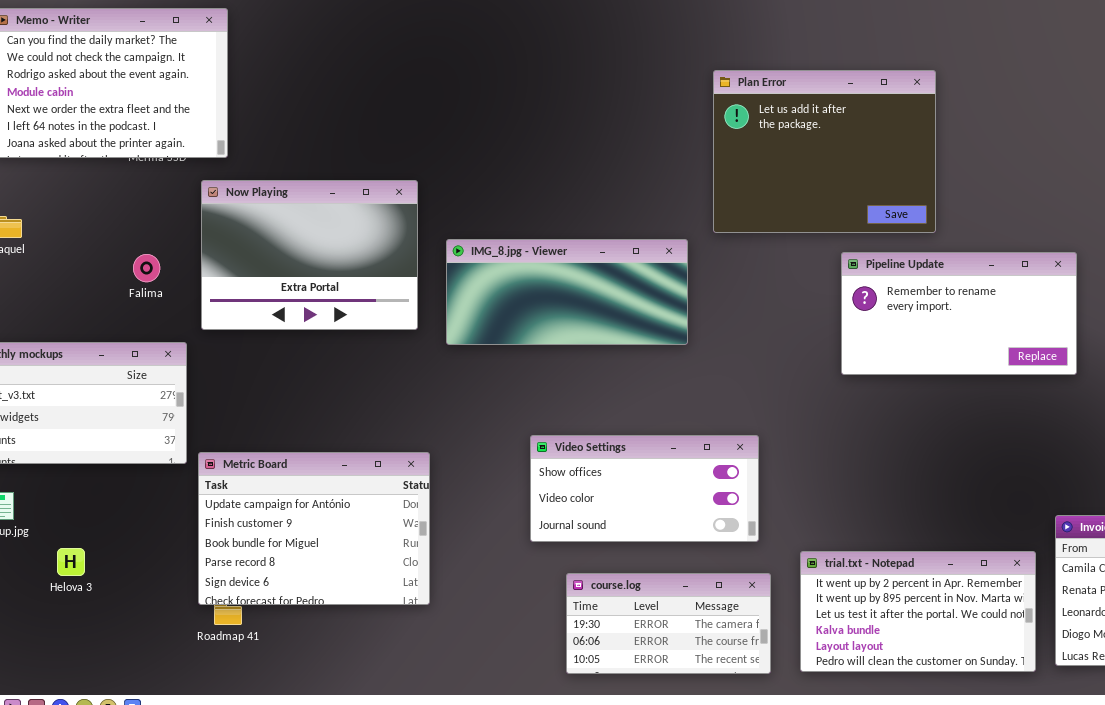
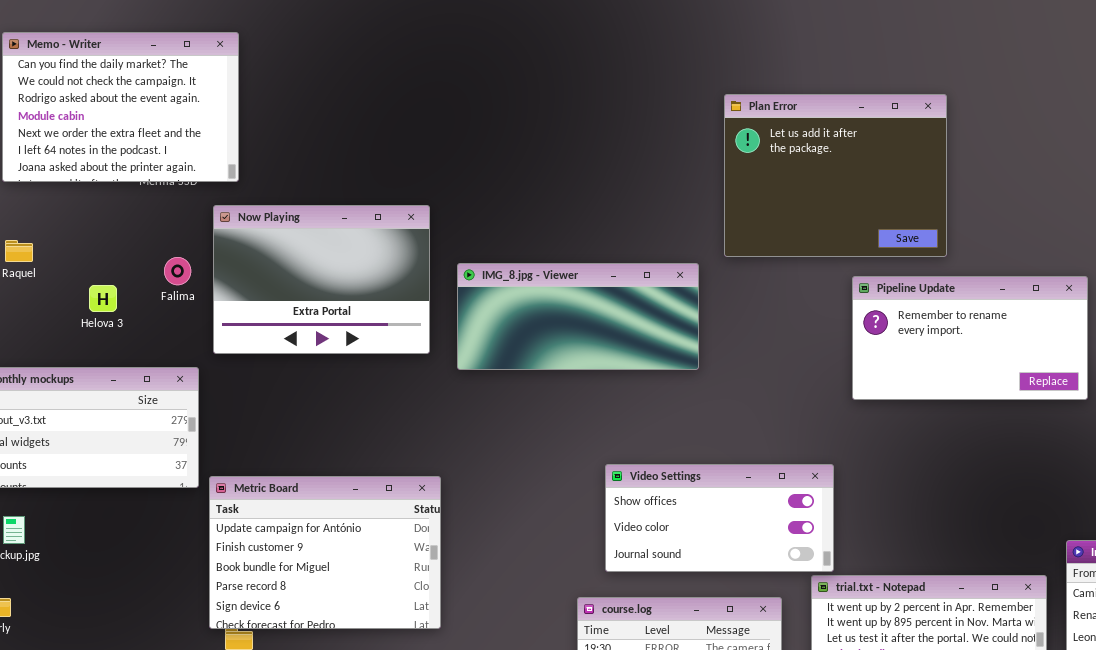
Falima: [133,254,160,282] -> [164,257,191,285], moved
Video Settings: [530,435,759,542] -> [605,464,834,572], moved
Helova 3: [57,548,85,576] -> [89,285,117,312], moved

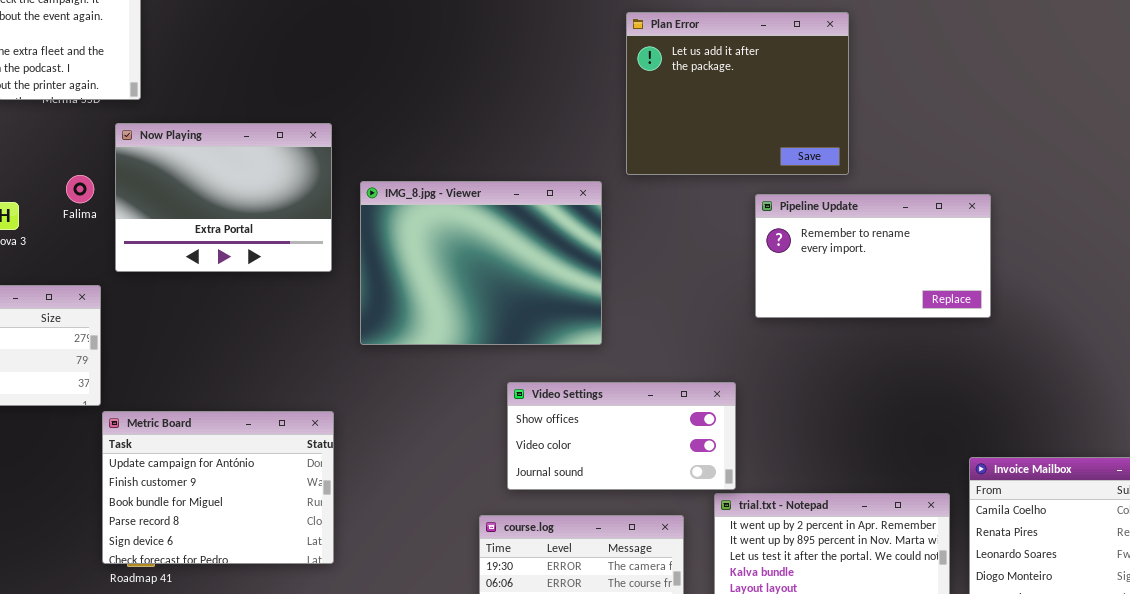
IMG_8.jpg - Viewer: [457,263,699,370] -> [360,181,602,345], resized
Metric Board: [209,476,441,629] -> [102,411,334,564], moved

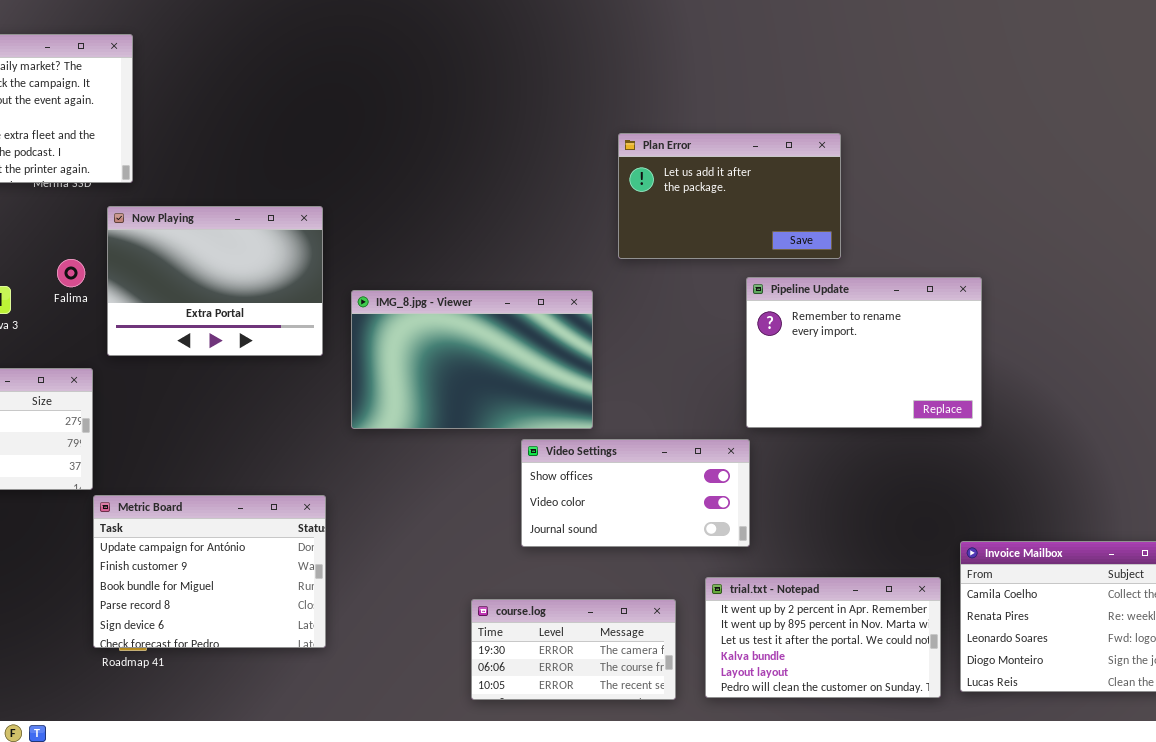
Plan Error: [626,12,849,175] -> [618,133,841,259], resized
IMG_8.jpg - Viewer: [360,181,602,345] -> [351,290,593,429], resized
Pipeline Update: [755,194,991,318] -> [746,277,982,428], resized
Video Settings: [507,382,736,490] -> [521,439,750,547], moved

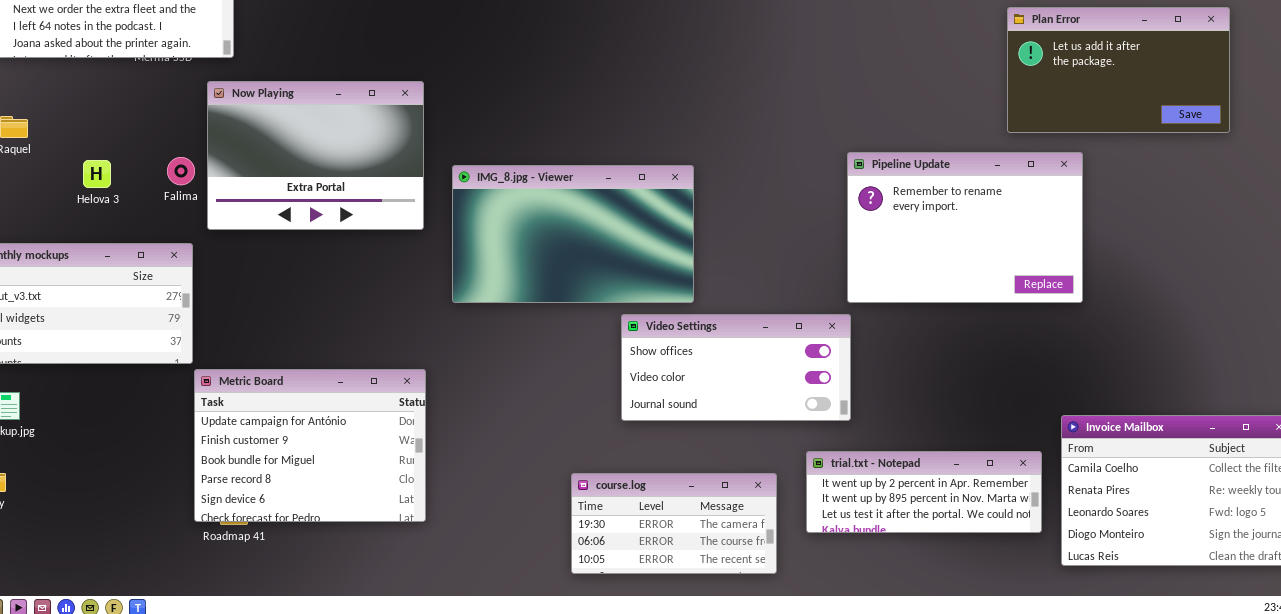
Plan Error: [618,133,841,259] -> [1007,7,1230,133], moved
Falima: [57,259,85,287] -> [167,157,195,185], moved
trial.txt - Notepad: [705,577,941,698] -> [806,451,1042,533], resized

